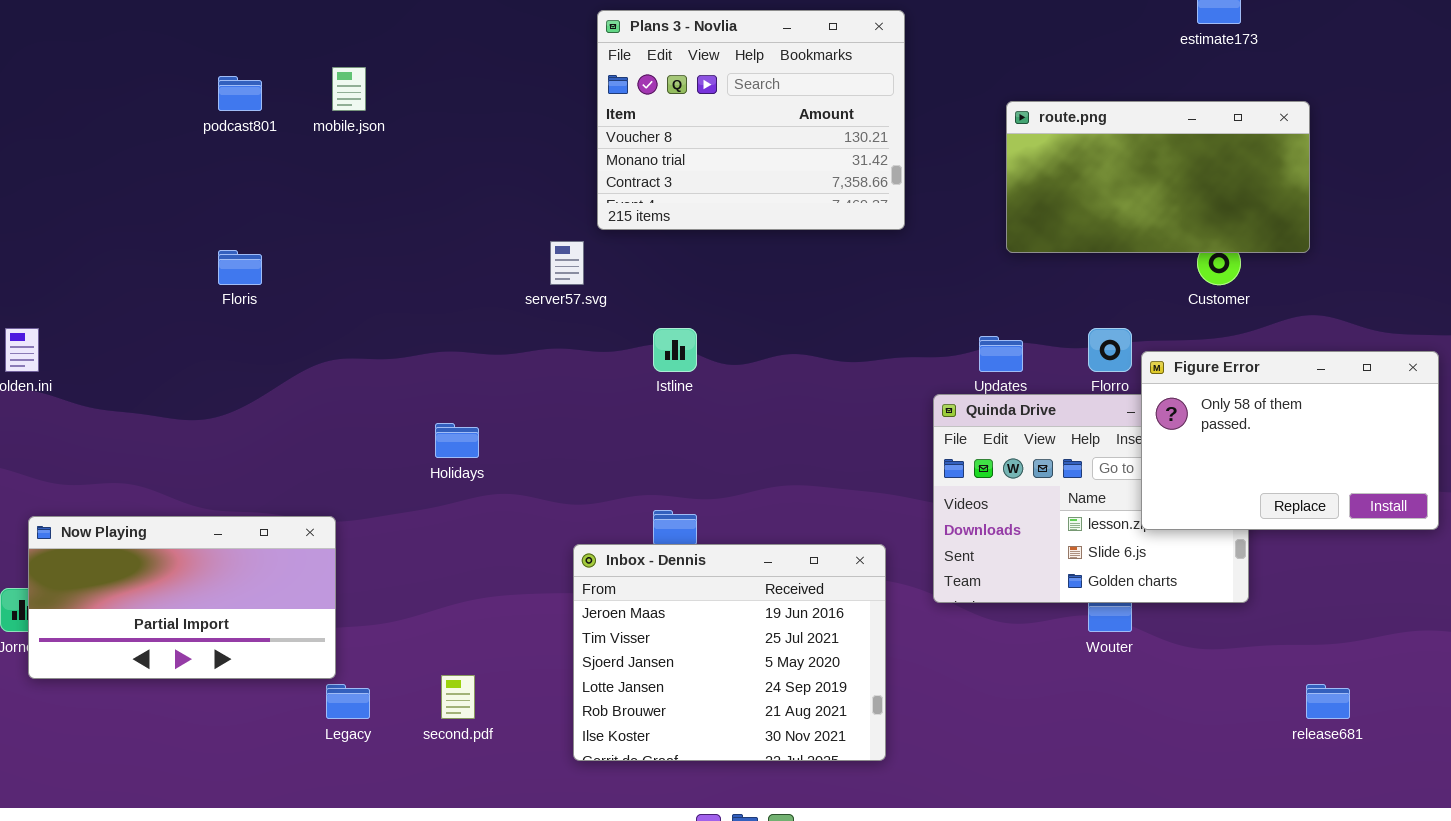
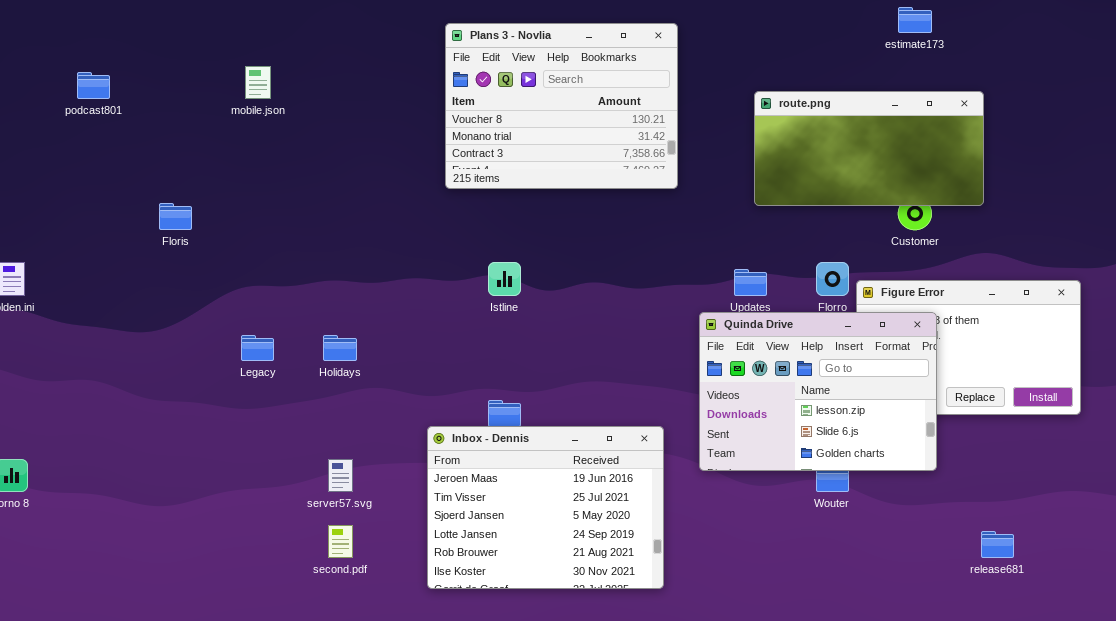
podcast801: [218,76,262,111] -> [77,72,110,99], moved
server57.svg: [550,241,584,285] -> [328,459,353,492], moved
Quinda Drive: [933,394,1249,603] -> [699,312,937,471], raised
Now Playing: [28,516,336,679] -> none, closed
Legacy: [326,684,370,719] -> [241,335,274,361], moved

